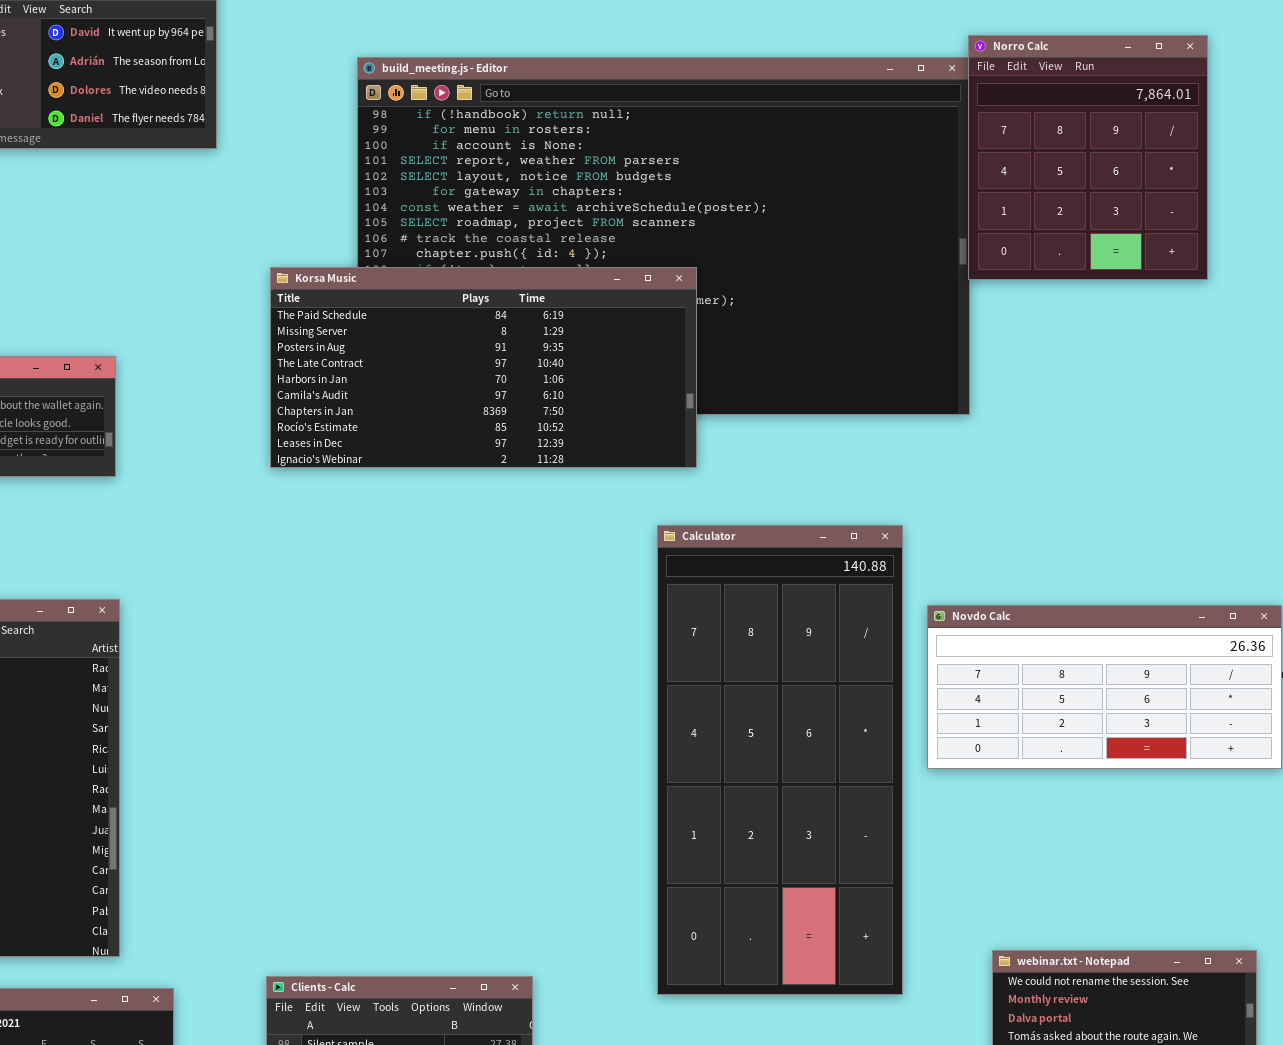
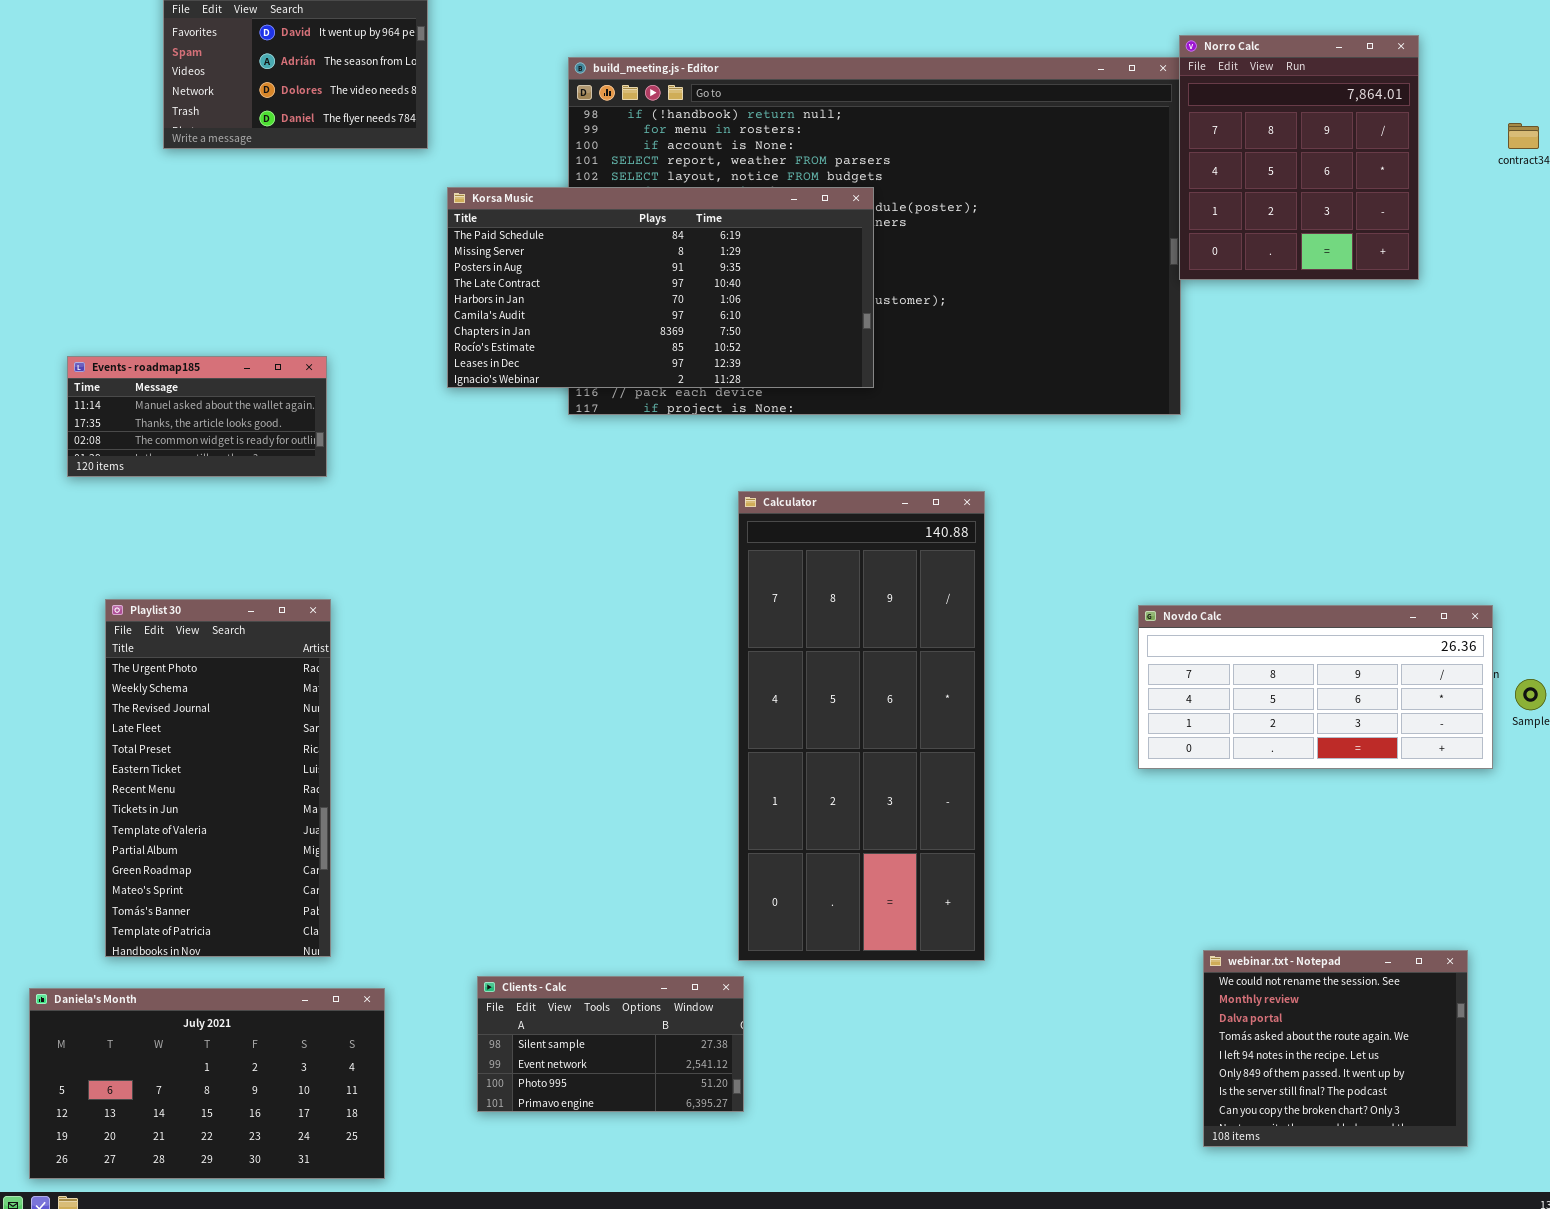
Korsa Music: [270,267,697,468] -> [447,187,874,388], moved
Calculator: [657,525,903,995] -> [738,491,985,961], moved

